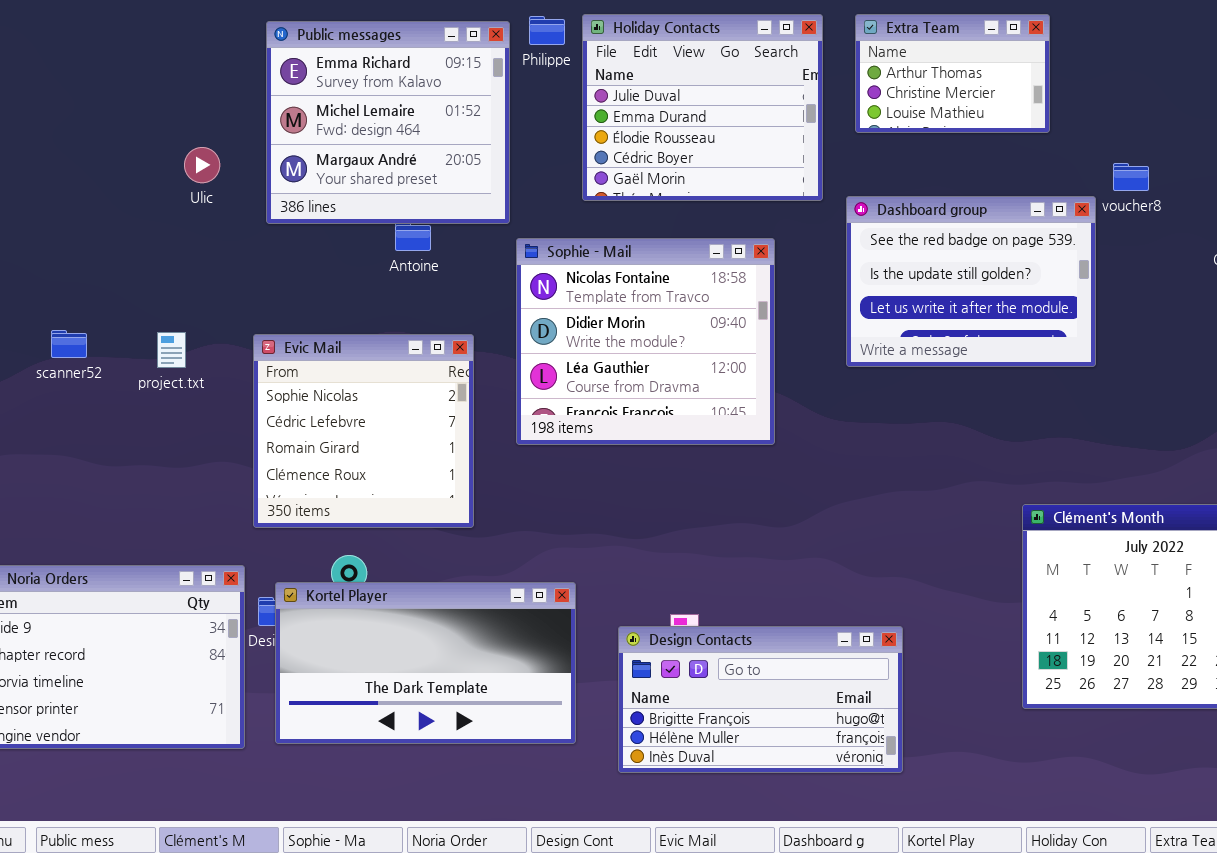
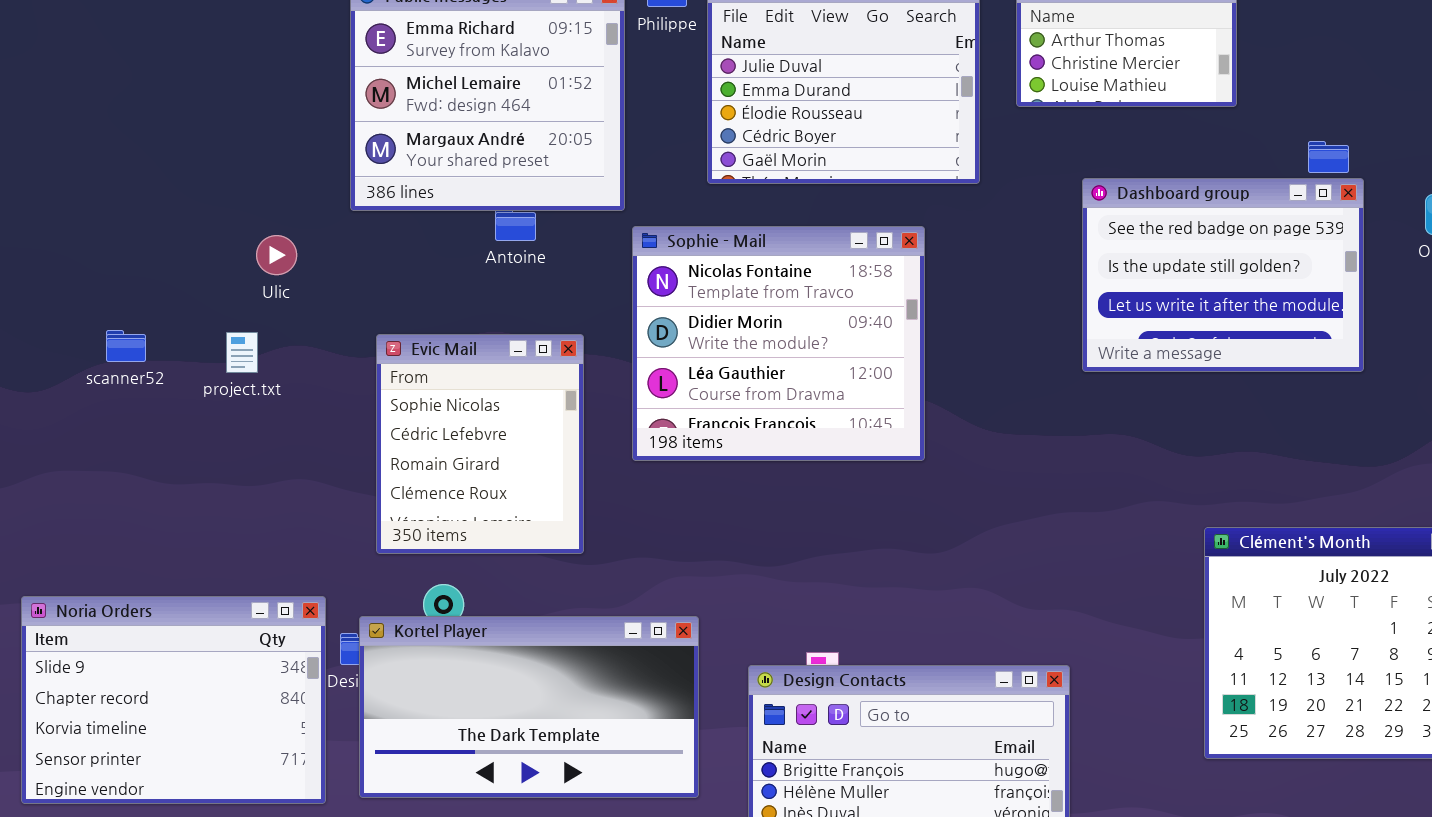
Ulic: [184,147,220,183] -> [256,235,297,275], moved
Dashboard group: [846,196,1096,367] -> [1082,178,1364,372], moved
Evic Mail: [253,334,474,528] -> [376,334,584,554], resized

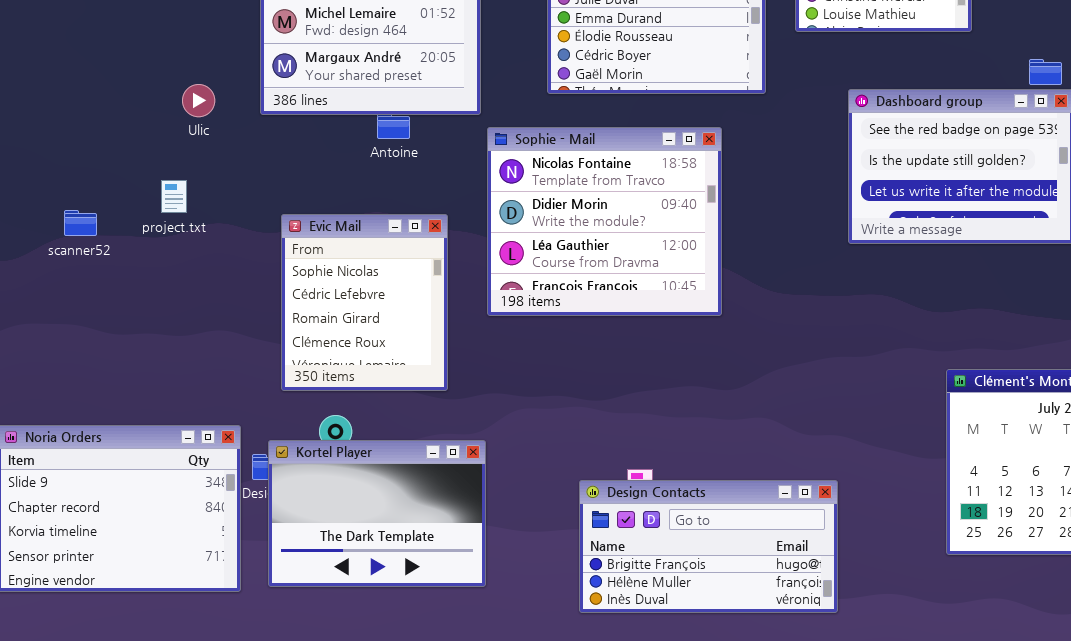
Ulic: [256,235,297,275] -> [182,84,215,117], moved
project.txt: [226,332,258,373] -> [161,180,187,213], moved
Kortel Player: [359,616,699,798] -> [268,440,486,587], resized

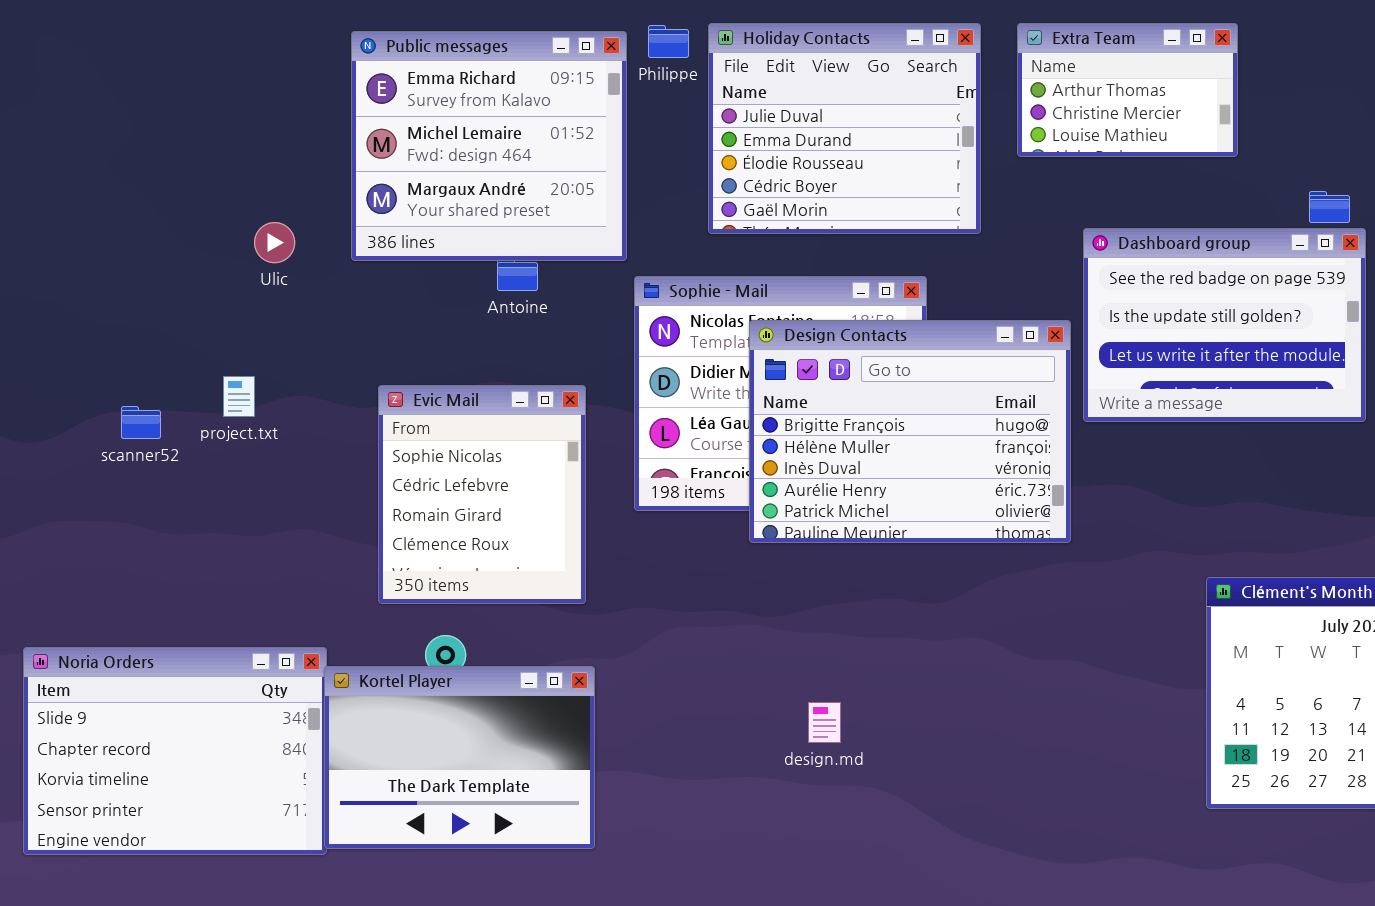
project.txt: [161,180,187,213] -> [223,376,255,417], moved
scanner52: [64,210,97,236] -> [121,406,161,439], moved
Kortel Player: [268,440,486,587] -> [324,666,595,849], moved
Design Contacts: [579,480,838,613] -> [749,320,1071,543], moved, resized

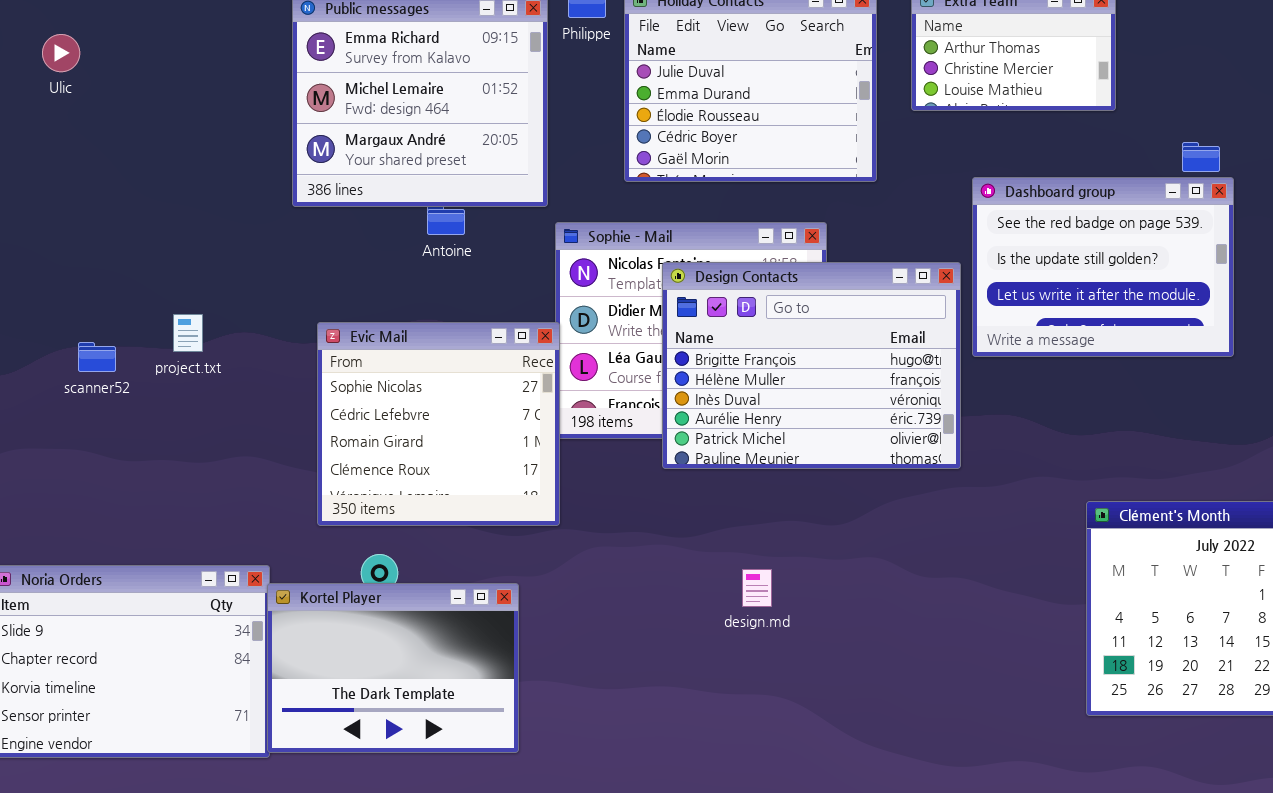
Ulic: [254,222,295,263] -> [42,34,80,72], moved
Evic Mail: [378,385,586,604] -> [317,322,560,526], resized
design.md: [808,702,841,743] -> [742,569,772,607], moved

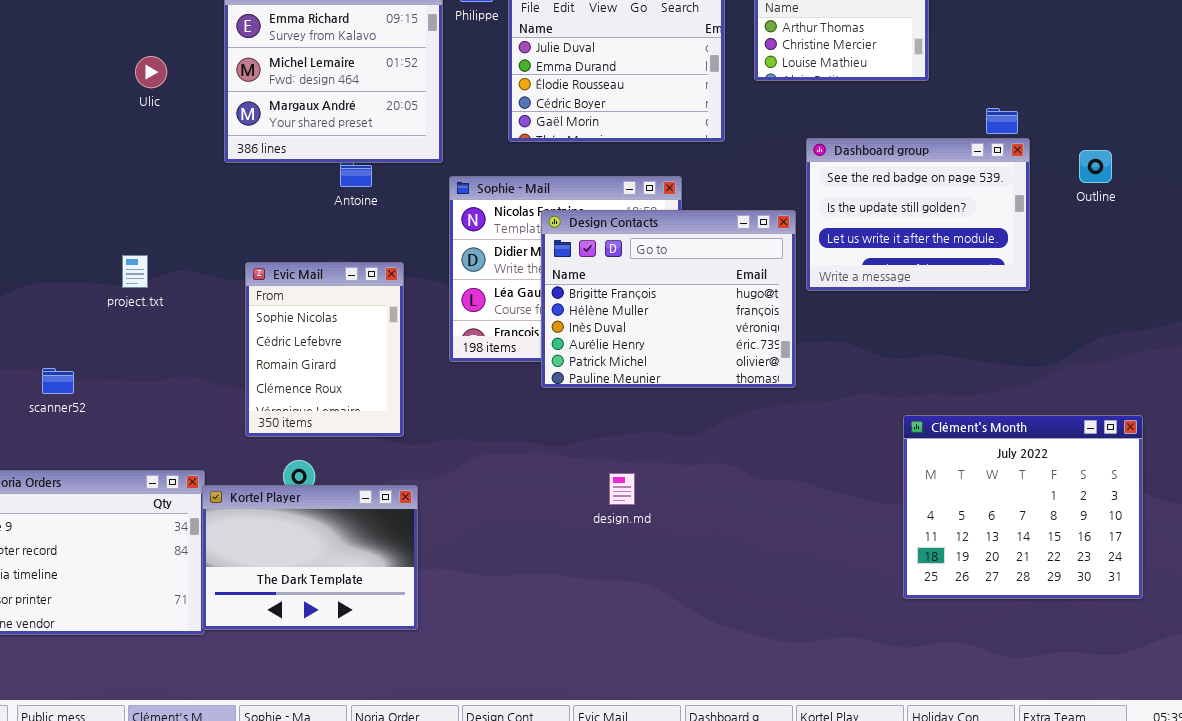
Ulic: [42,34,80,72] -> [135,56,167,88], moved
Evic Mail: [317,322,560,526] -> [245,262,404,437], resized
scanner52: [78,342,116,372] -> [42,368,74,394], moved

